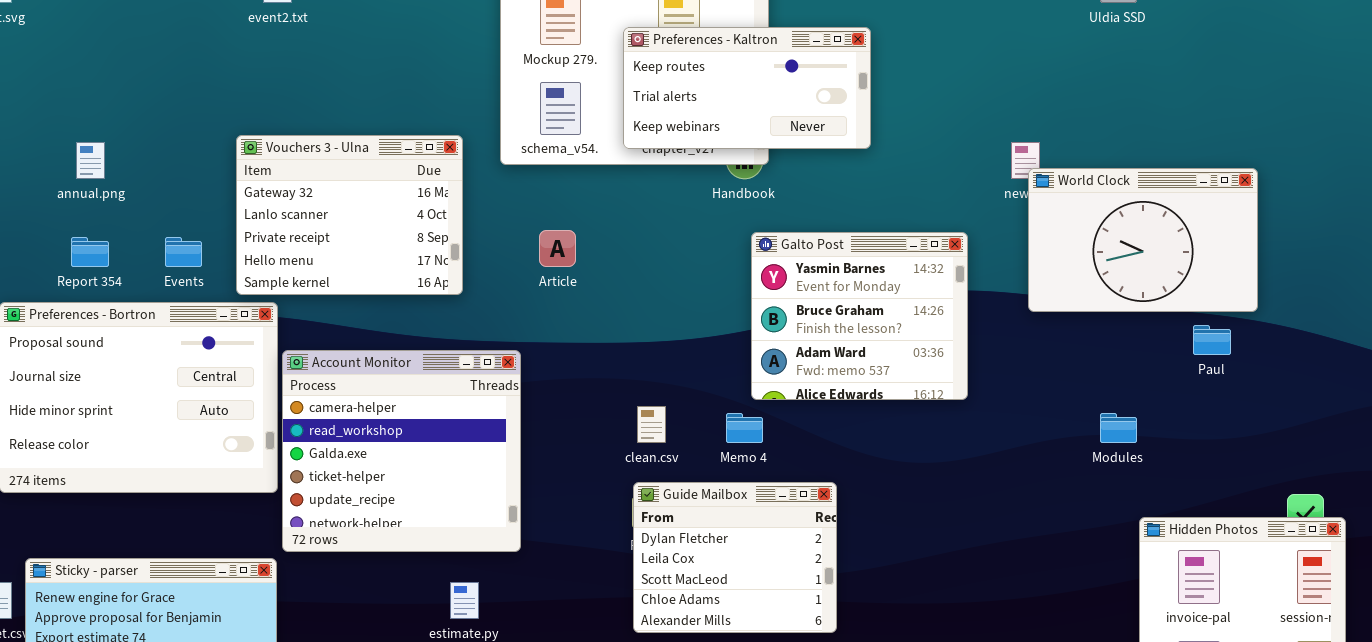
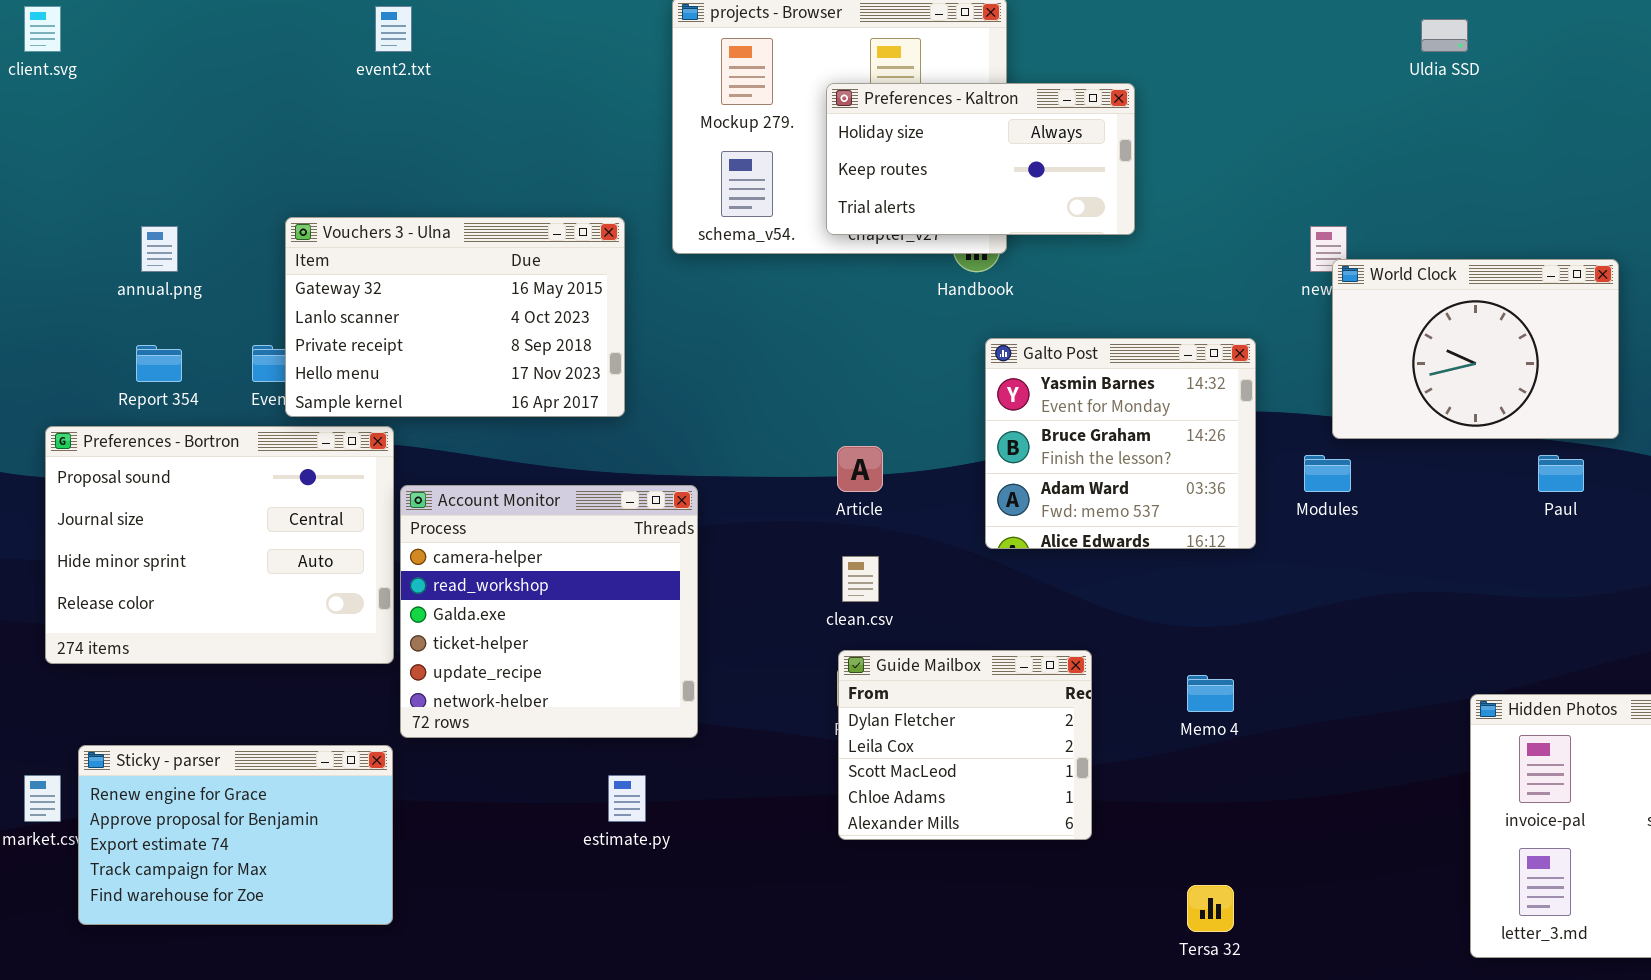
Preferences - Kaltron: [623,27,871,149] -> [826,83,1135,235], scrolled up 1 row
Vouchers 3 - Ulna: [236,135,463,295] -> [285,217,625,417], resized
Article: [539,230,576,267] -> [837,446,883,492], moved
Memo 4: [726,413,763,443] -> [1187,675,1234,712], moved
Modules: [1100,413,1137,443] -> [1304,455,1351,492], moved

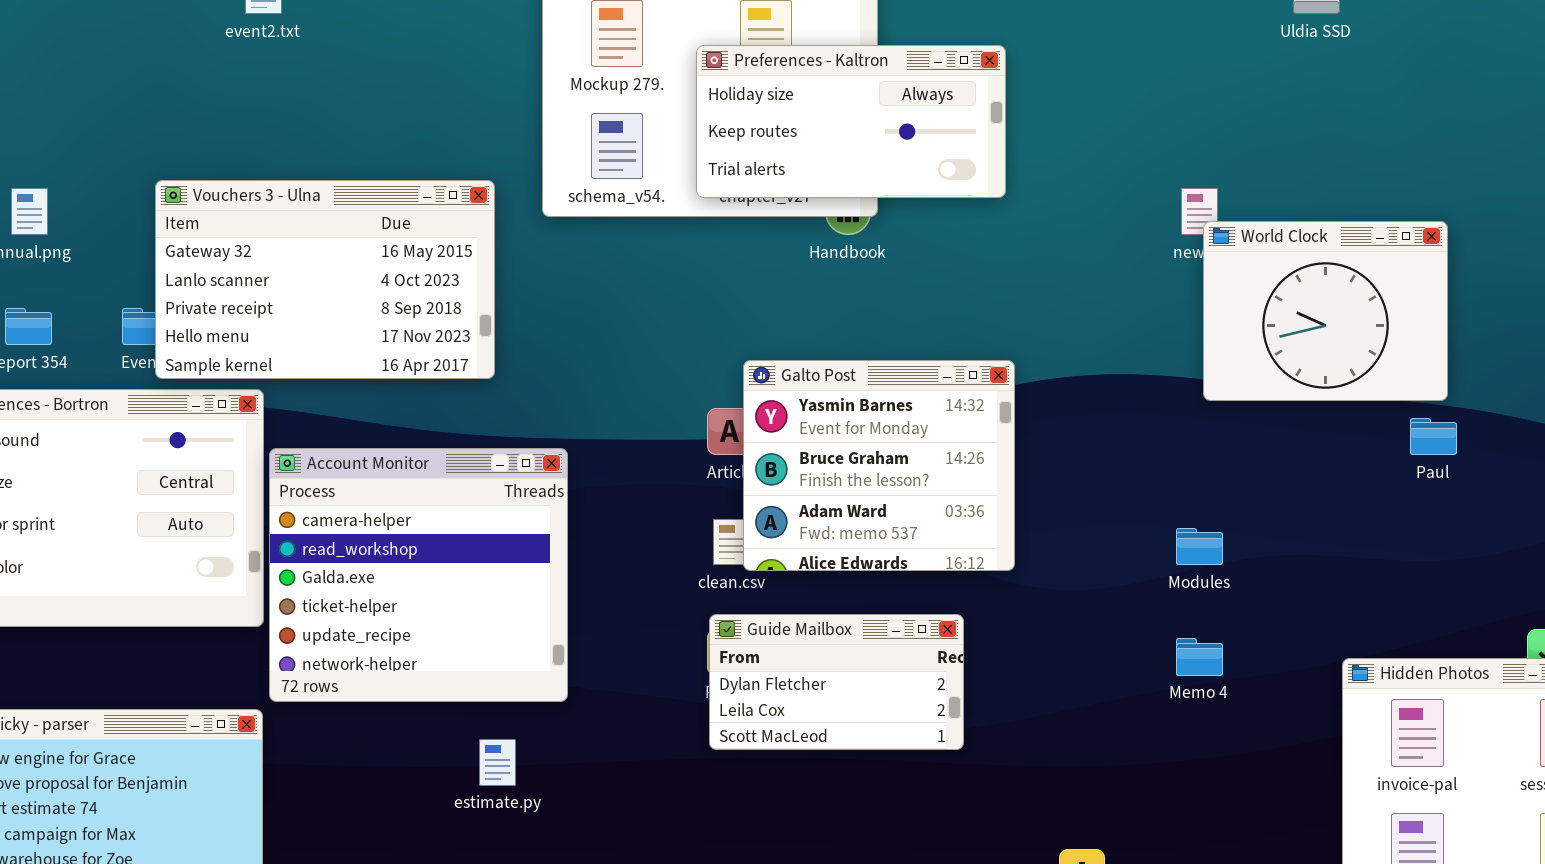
World Clock: [1332,259,1619,439] -> [1203,221,1448,401], resized
Galto Post: [985,338,1256,549] -> [743,360,1015,571], moved
Modules: [1304,455,1351,492] -> [1176,528,1223,565], moved
Guide Mailbox: [838,650,1092,840] -> [709,614,964,750], resized
Memo 4: [1187,675,1234,712] -> [1176,638,1223,676], moved

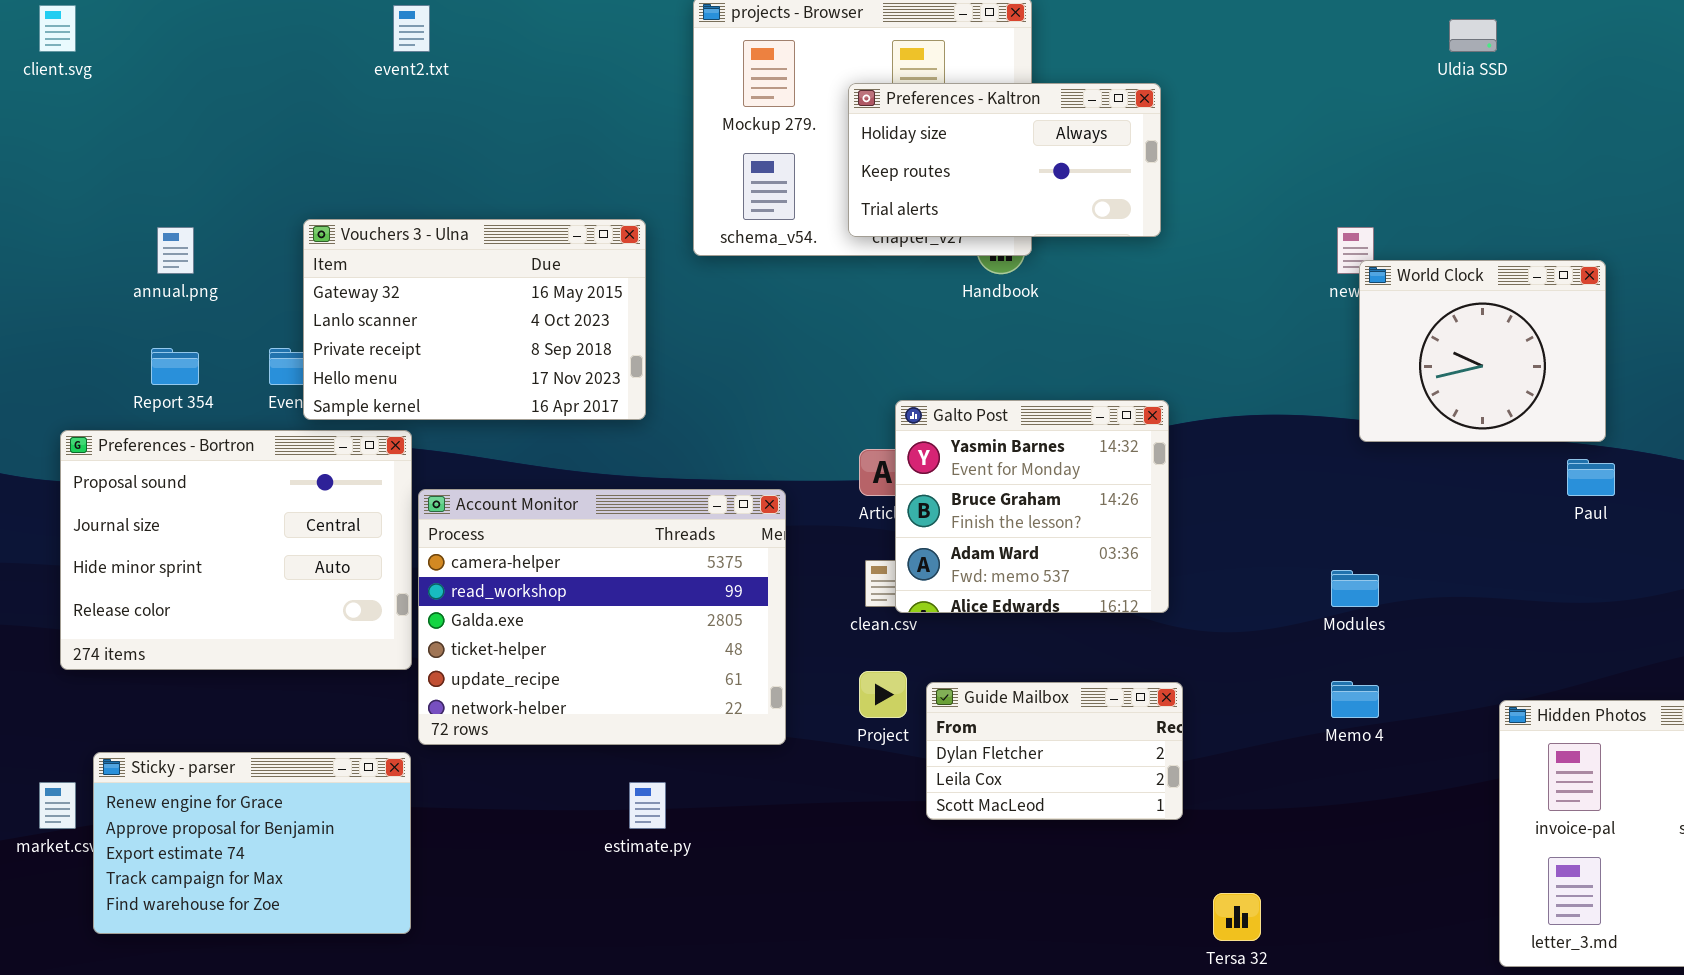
Account Monitor: [269,448,568,702] -> [418,489,786,745], resized
Guide Mailbox: [709,614,964,750] -> [926,682,1183,820], moved

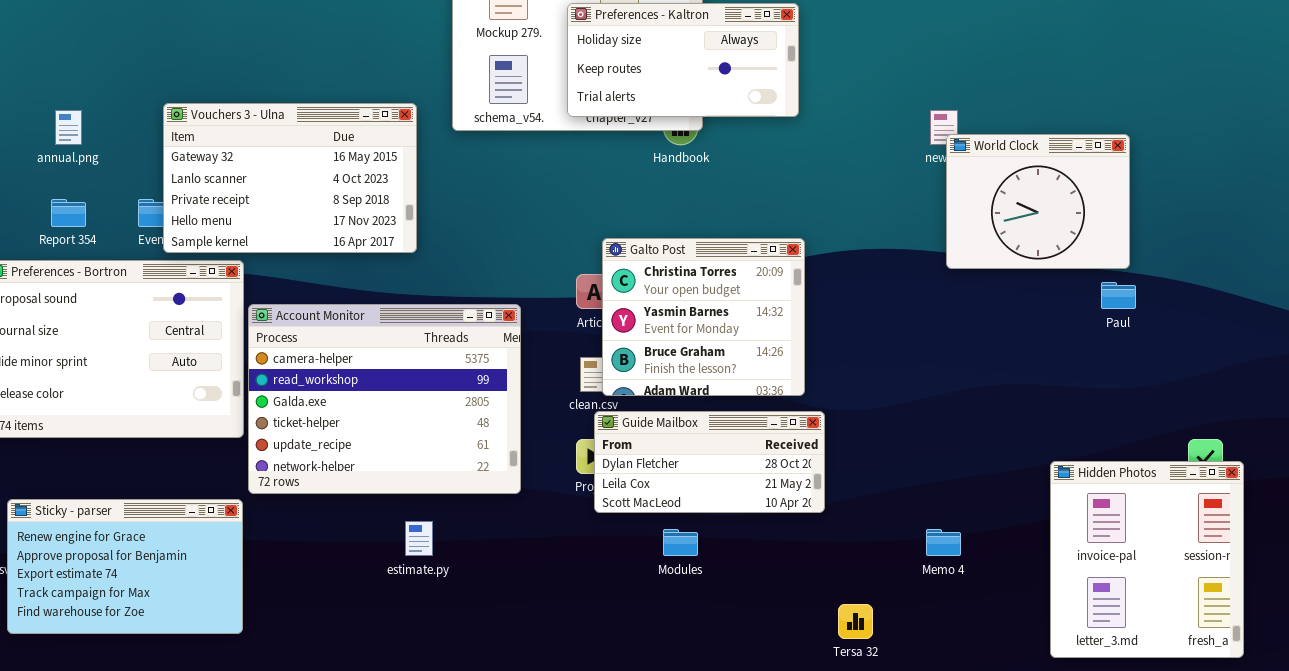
Galto Post: [895,400,1169,613] -> [602,238,805,396], scrolled up 1 row
Modules: [1331,570,1379,607] -> [663,529,698,556], moved
Memo 4: [1331,681,1379,718] -> [926,529,961,556], moved
Guide Mailbox: [926,682,1183,820] -> [594,411,825,513], moved, resized

